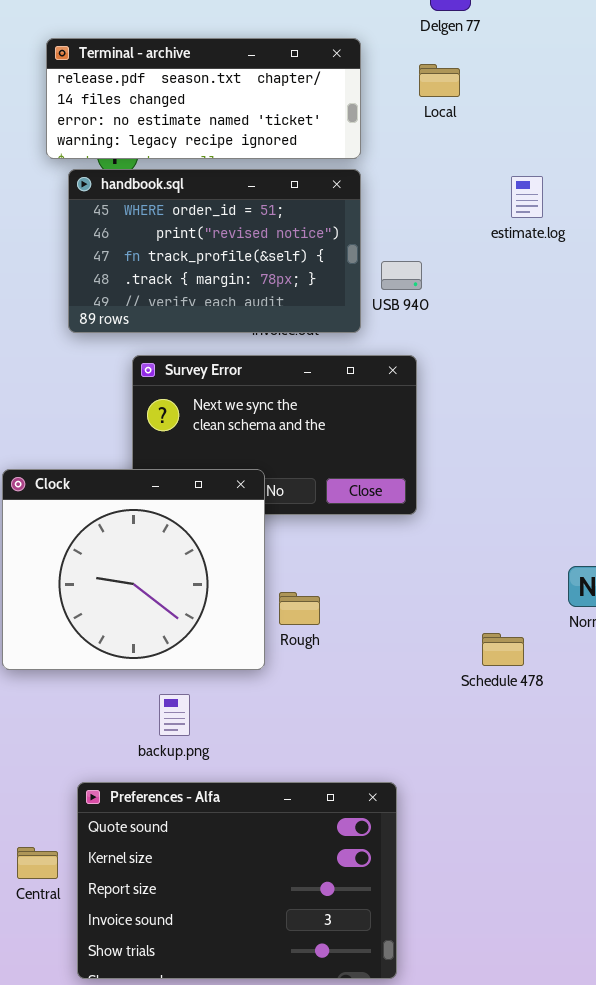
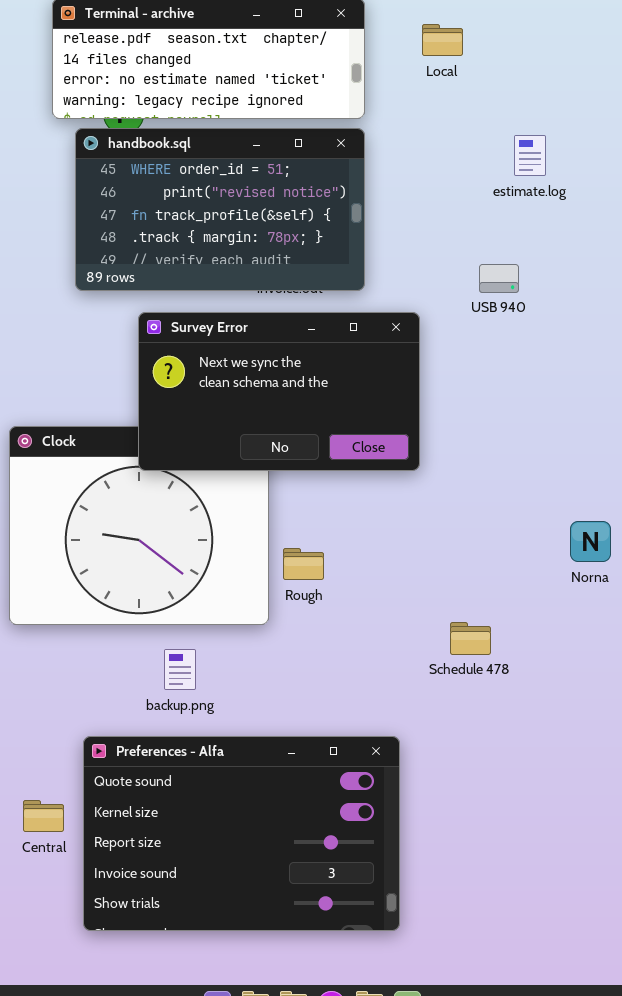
USB 940: [381,261,422,290] -> [479,264,519,293], moved
Survey Error: [132,355,417,515] -> [138,312,420,471], raised
Schedule 478: [482,633,524,666] -> [450,622,491,655], moved

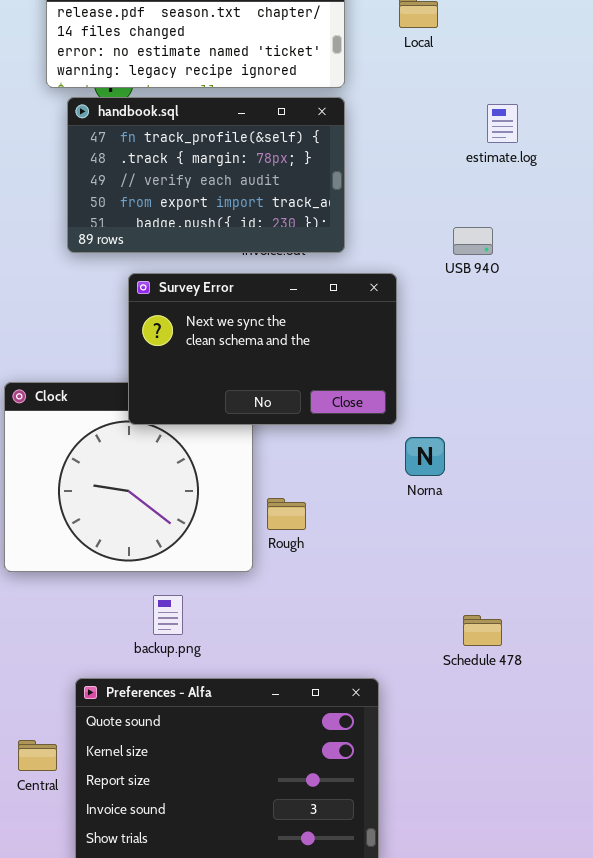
handbook.sql: [75,128,365,291] -> [67,97,345,253], scrolled down 2 rows
Norna: [570,521,611,562] -> [405,437,445,476], moved
Schedule 478: [450,622,491,655] -> [463,615,502,646], moved

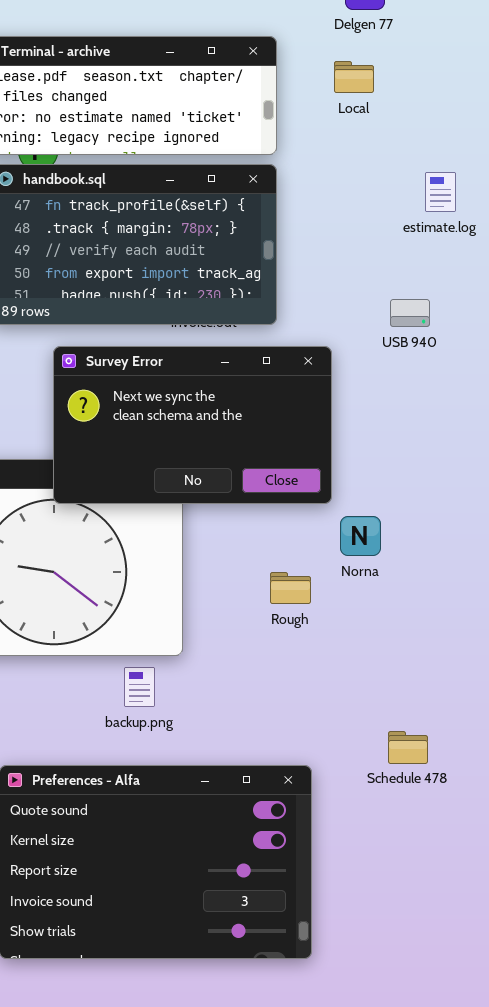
Rough: [267,498,306,530] -> [270,572,311,604], moved
backup.png: [153,595,183,635] -> [124,667,155,707], moved
Schedule 478: [463,615,502,646] -> [388,731,428,764], moved

